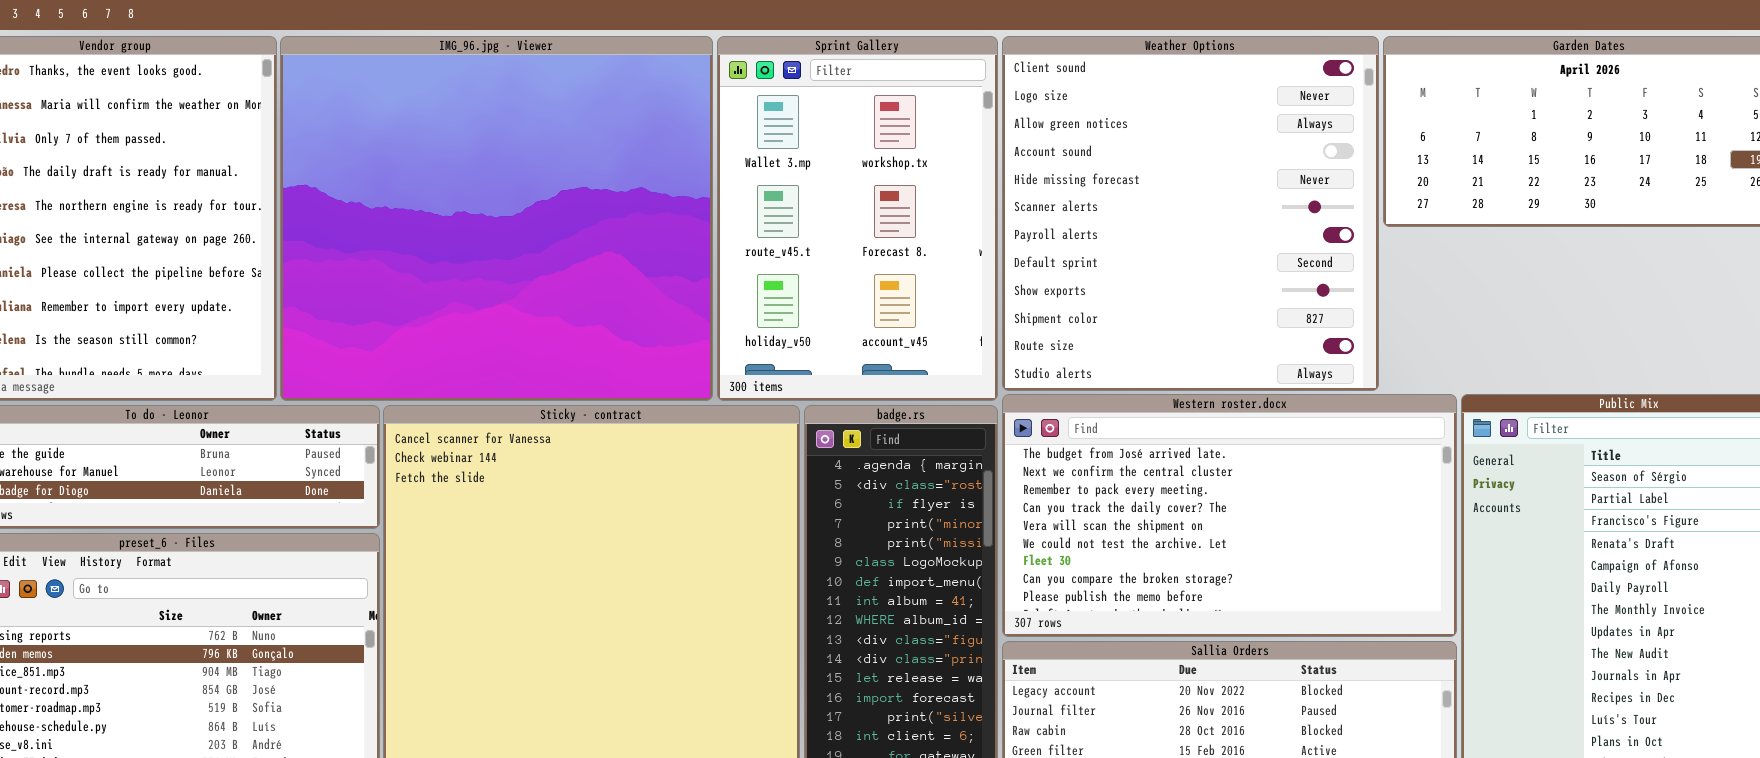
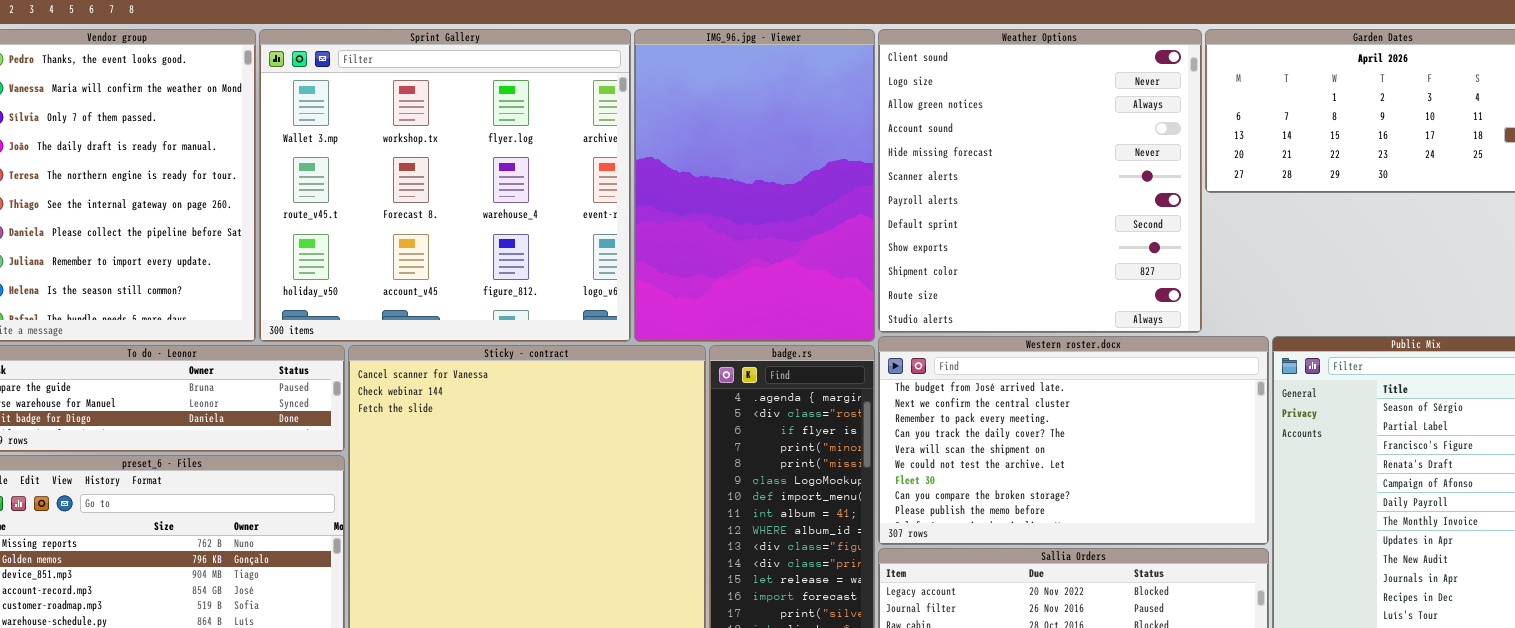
IMG_96.jpg - Viewer: [280,36,713,401] -> [634,29,875,342], moved, resized
Sprint Gallery: [717,36,998,401] -> [259,29,631,342], moved, resized

